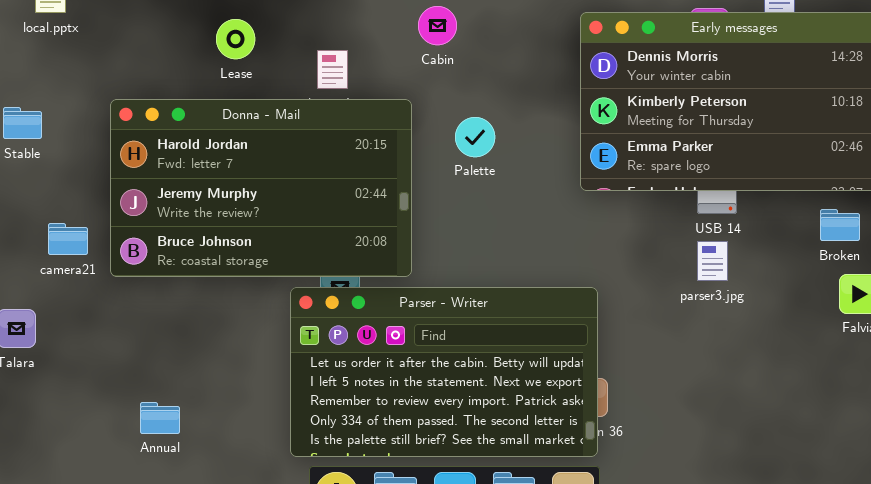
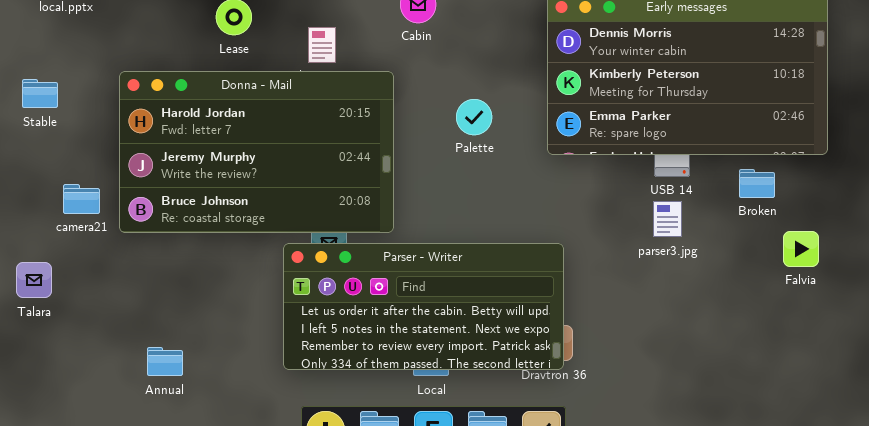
Palette: [455,117,495,157] -> [456,99,492,135], moved
Broken: [820,209,860,241] -> [739,169,775,198], moved
Parser - Writer: [290,287,598,457] -> [283,243,564,370], resized

